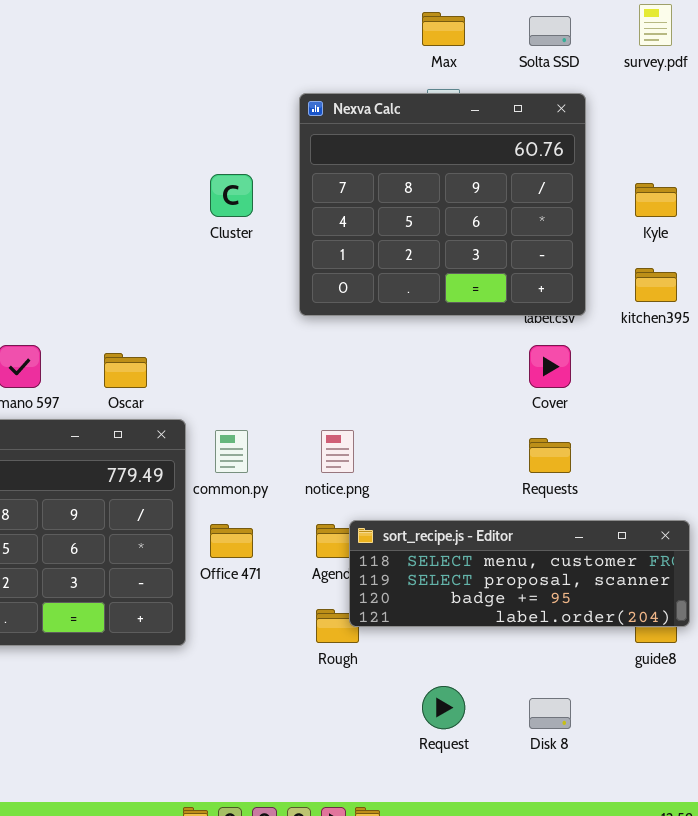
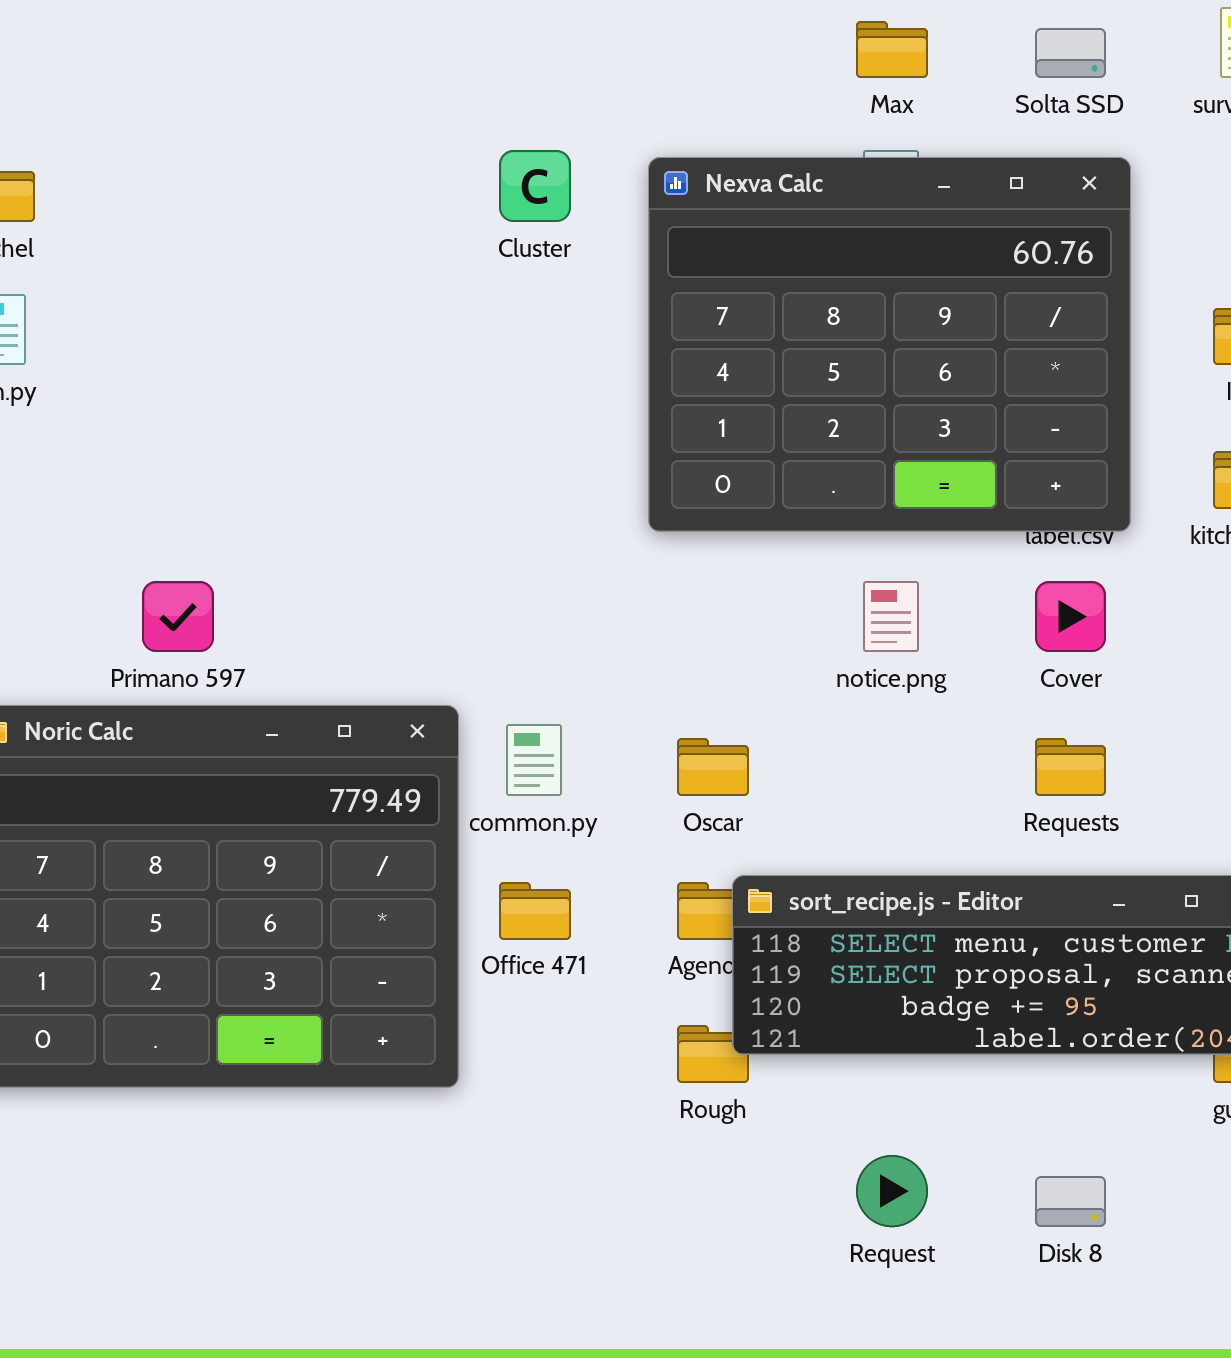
Cluster: [210,174,253,217] -> [499,150,571,222], moved
Oscar: [104,353,147,388] -> [677,738,749,796], moved
notice.png: [321,430,354,473] -> [863,581,919,652], moved

